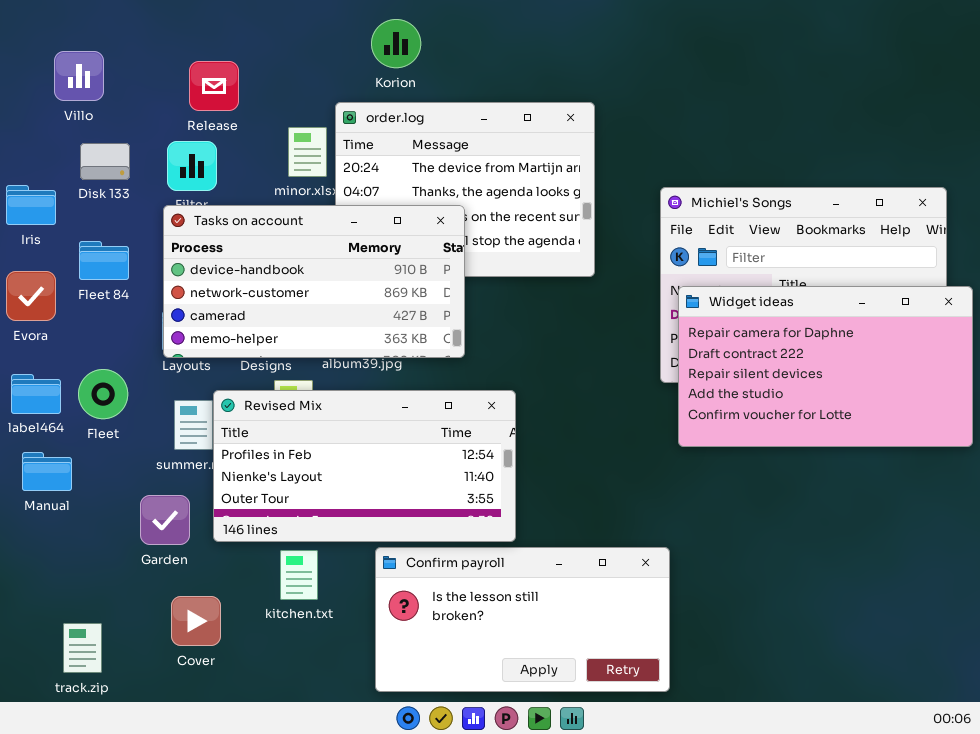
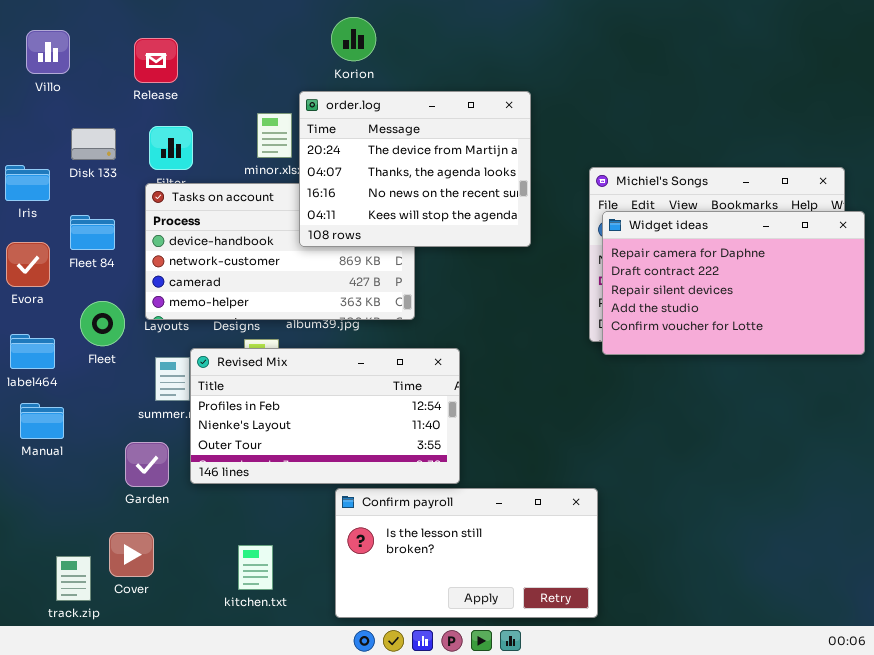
Villo: [54,51,104,101] -> [26,30,70,74], moved
Release: [189,61,239,111] -> [134,38,178,83], moved
order.log: [335,102,595,277] -> [299,91,531,247], raised
Widget ideas: [678,286,973,447] -> [602,211,865,355], moved
Fleet: [78,369,128,419] -> [80,301,125,346], moved
kitchen.txt: [280,550,318,600] -> [238,545,273,590], moved
Cover: [171,596,221,646] -> [109,532,154,577], moved

